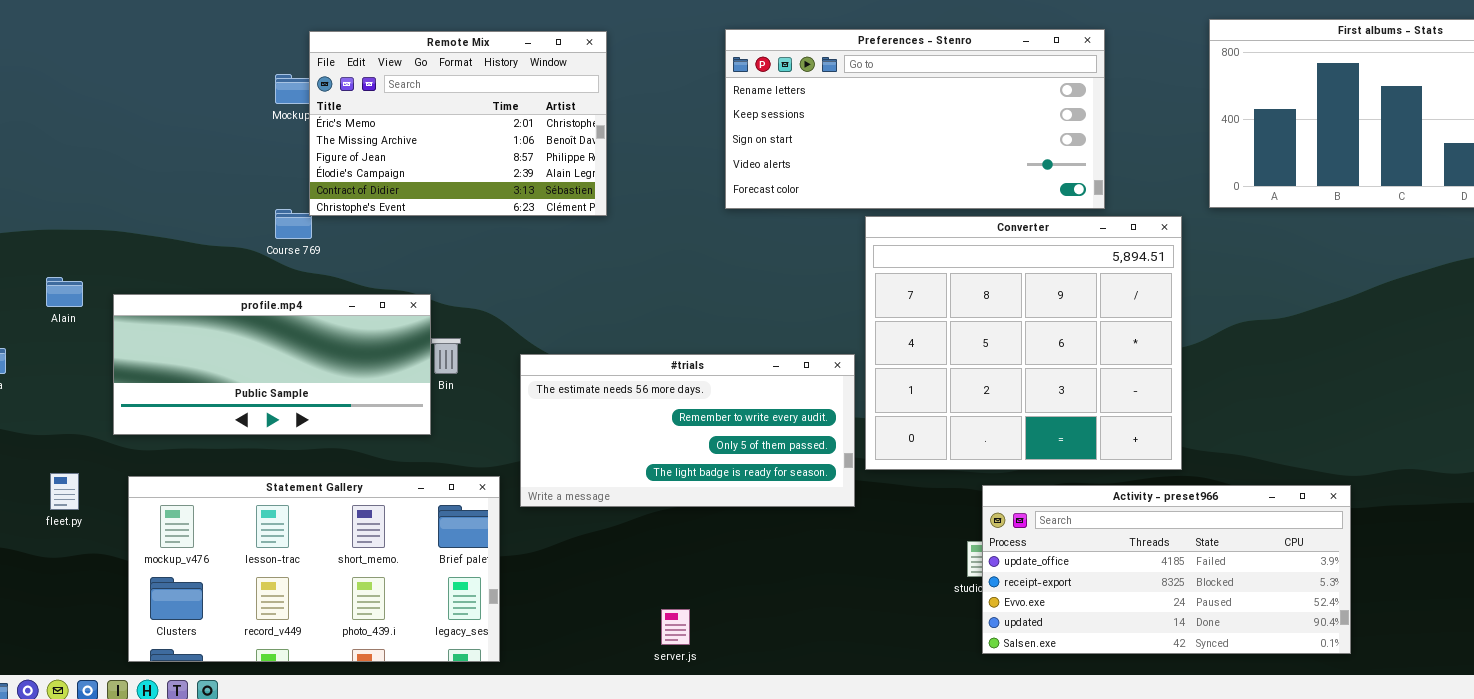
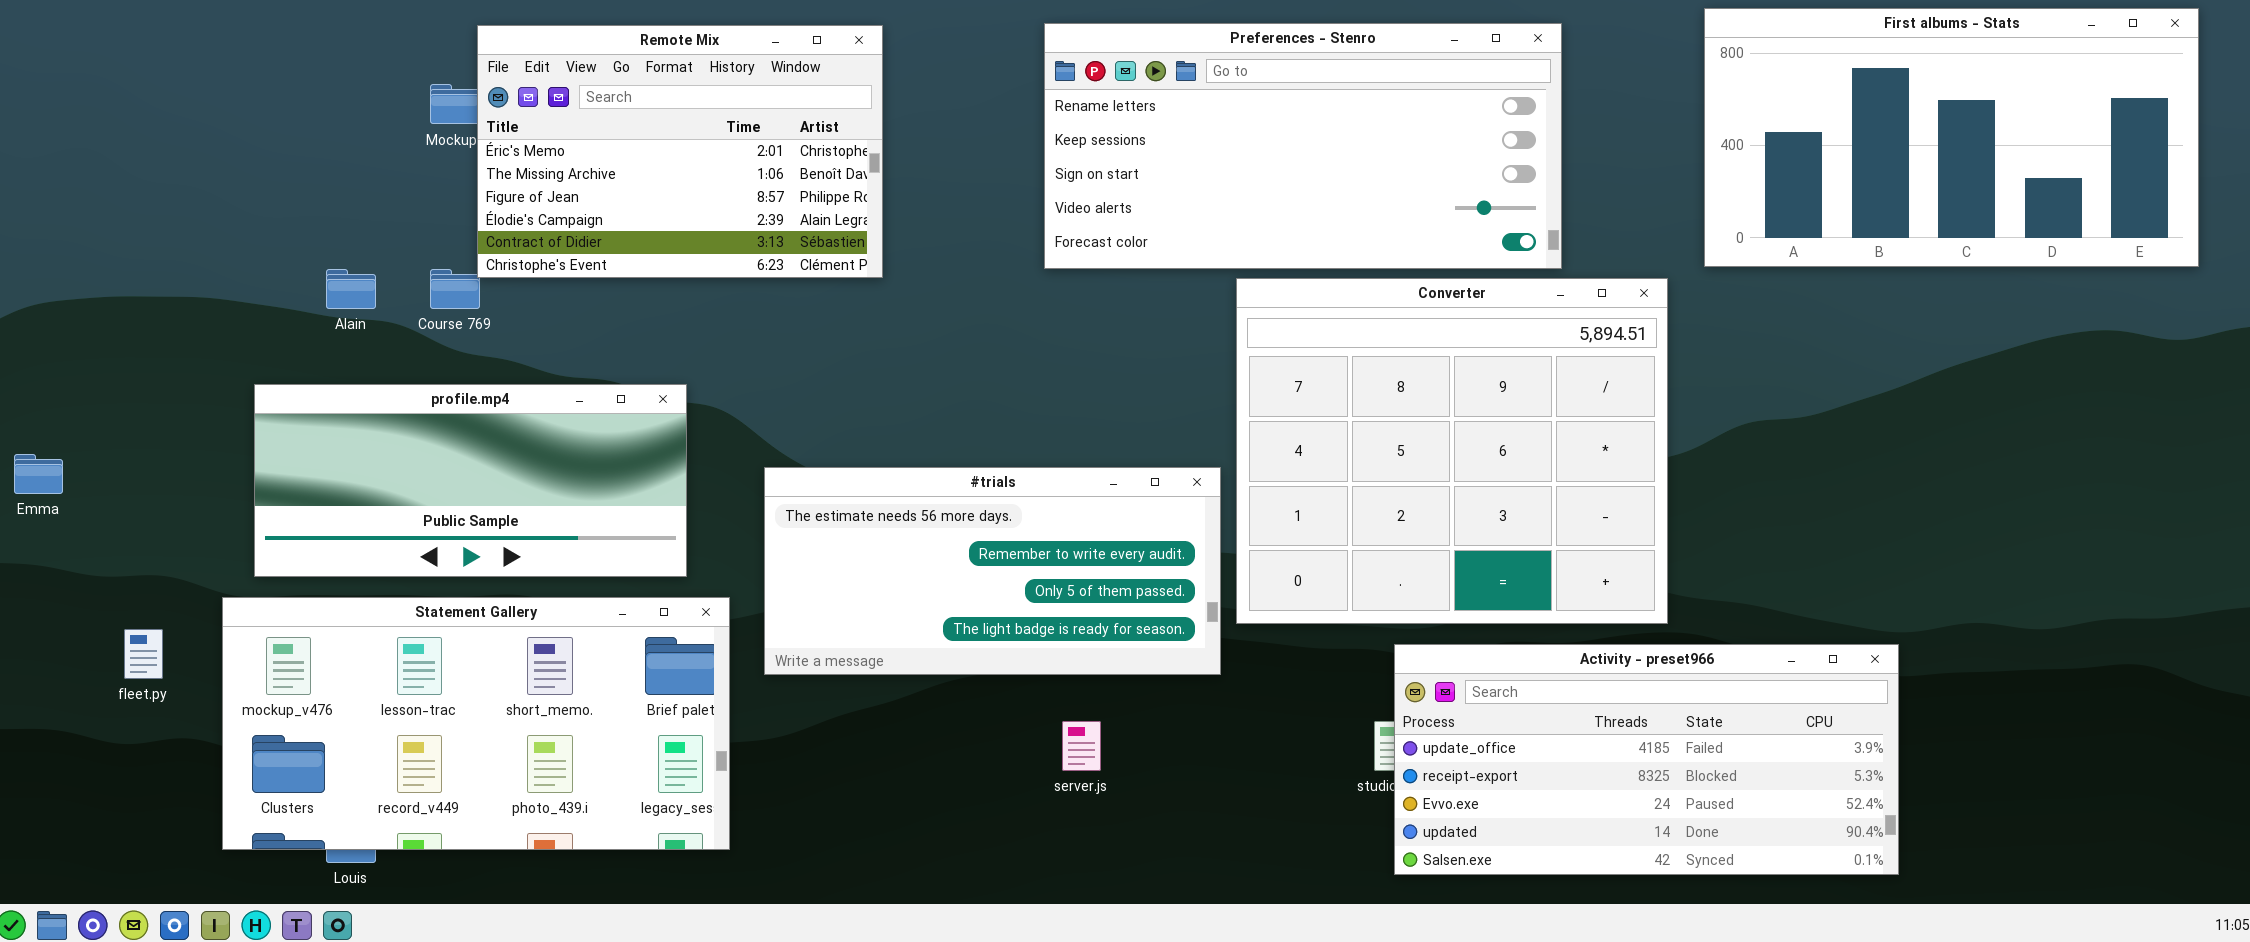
Alain: [46,277,83,307] -> [326,269,376,309], moved
profile.mp4: [113,294,431,435] -> [254,384,687,577], moved
Statement Gallery: [128,476,500,662] -> [222,597,730,850], moved
server.js: [661,609,690,645] -> [1062,721,1101,771], moved

